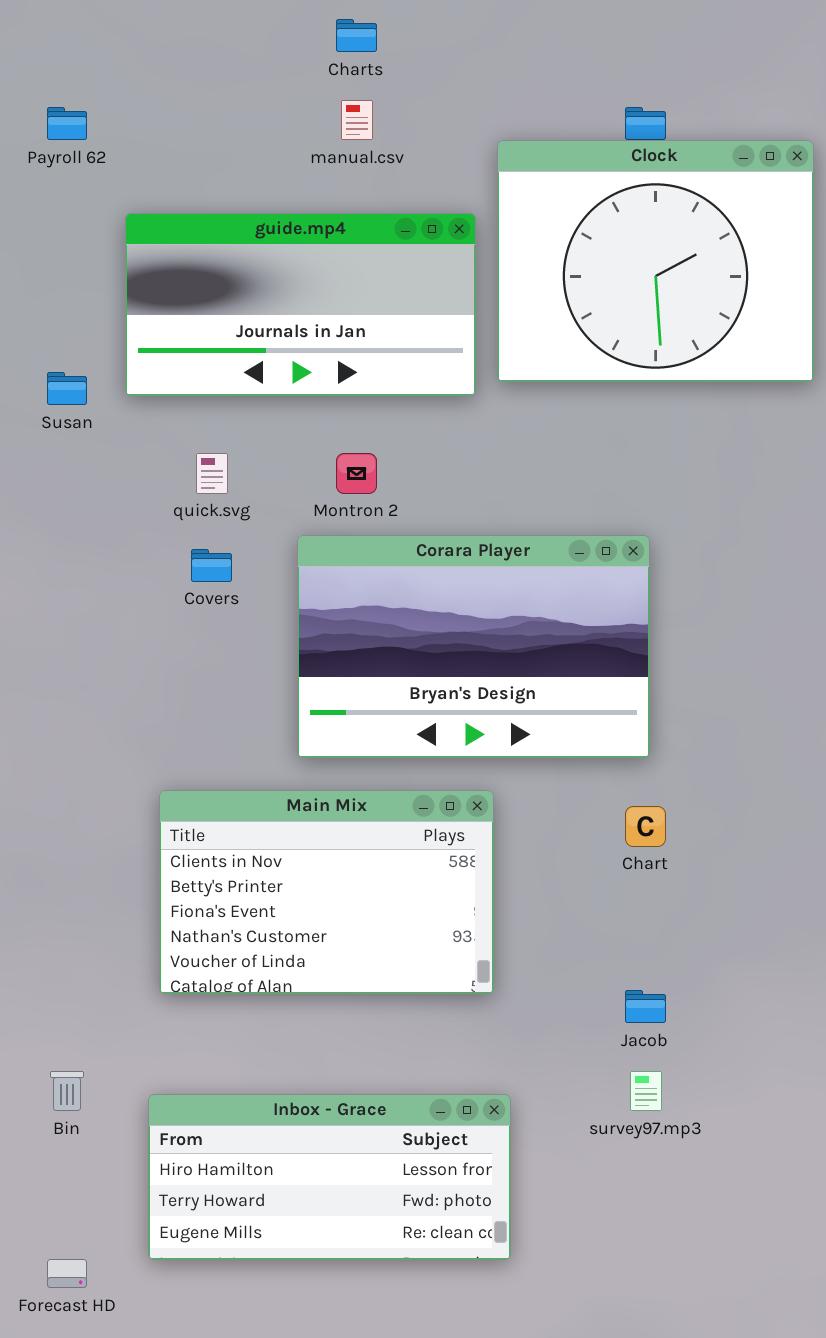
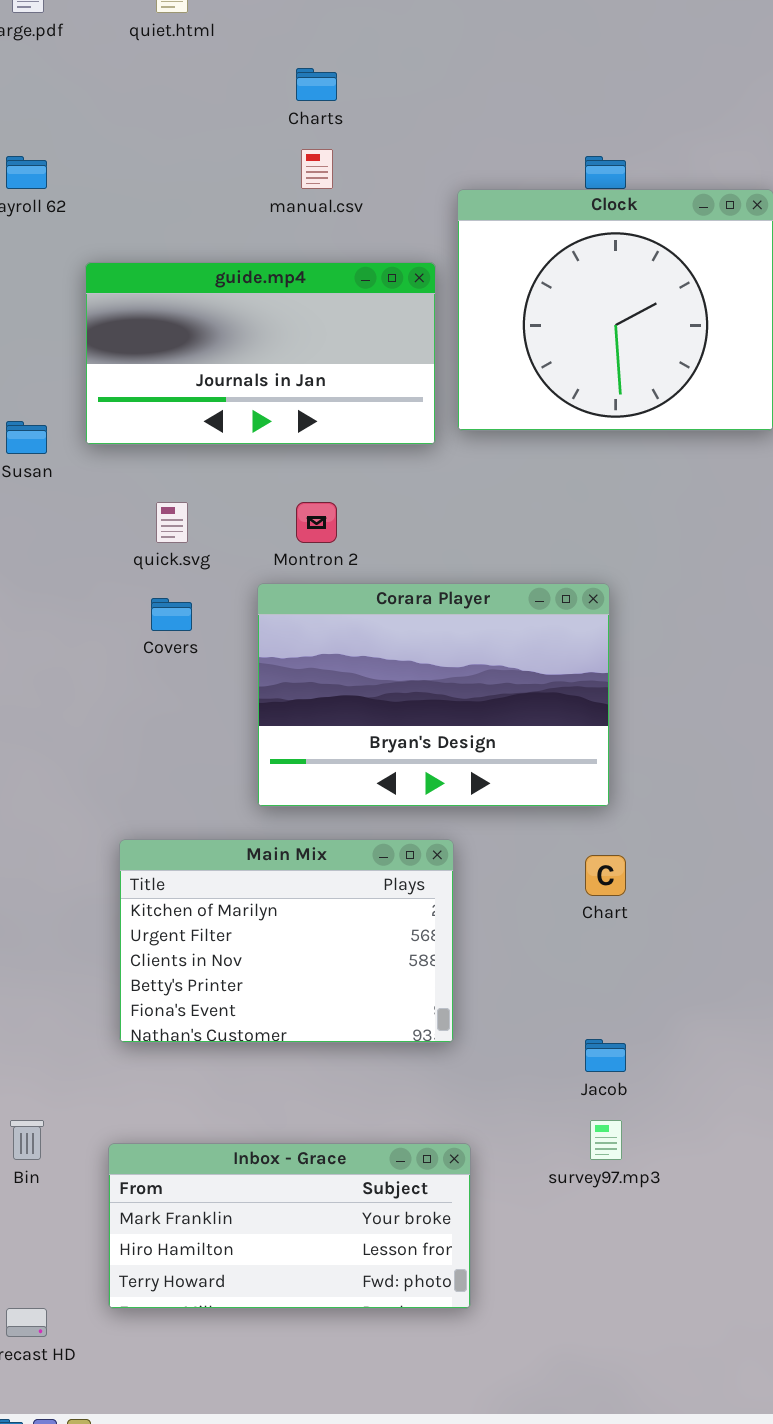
Main Mix: [159,790,494,994] -> [119,839,454,1043], scrolled up 2 rows
Inbox - Grace: [148,1094,511,1260] -> [108,1143,471,1309], scrolled up 1 row

